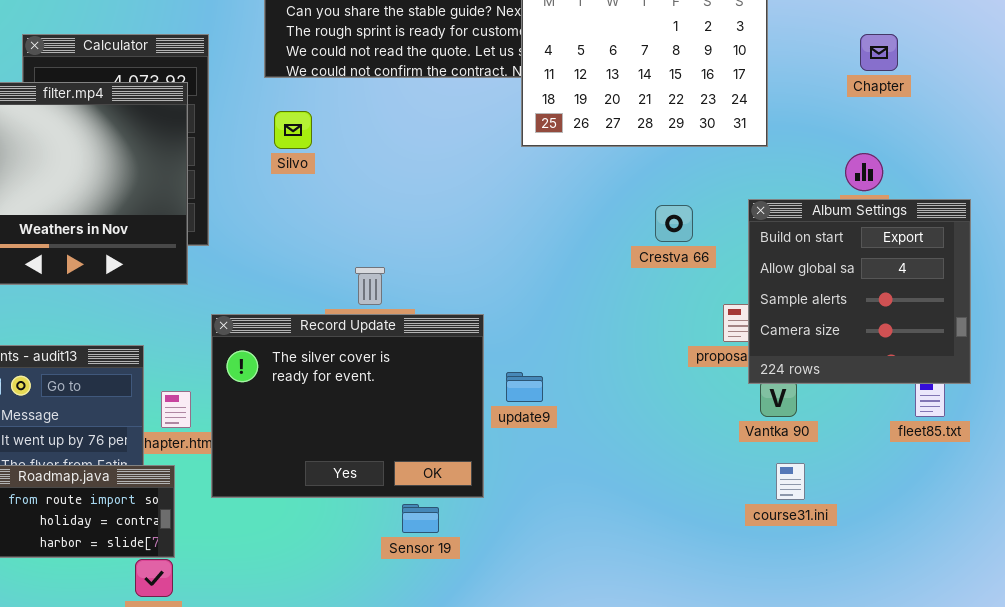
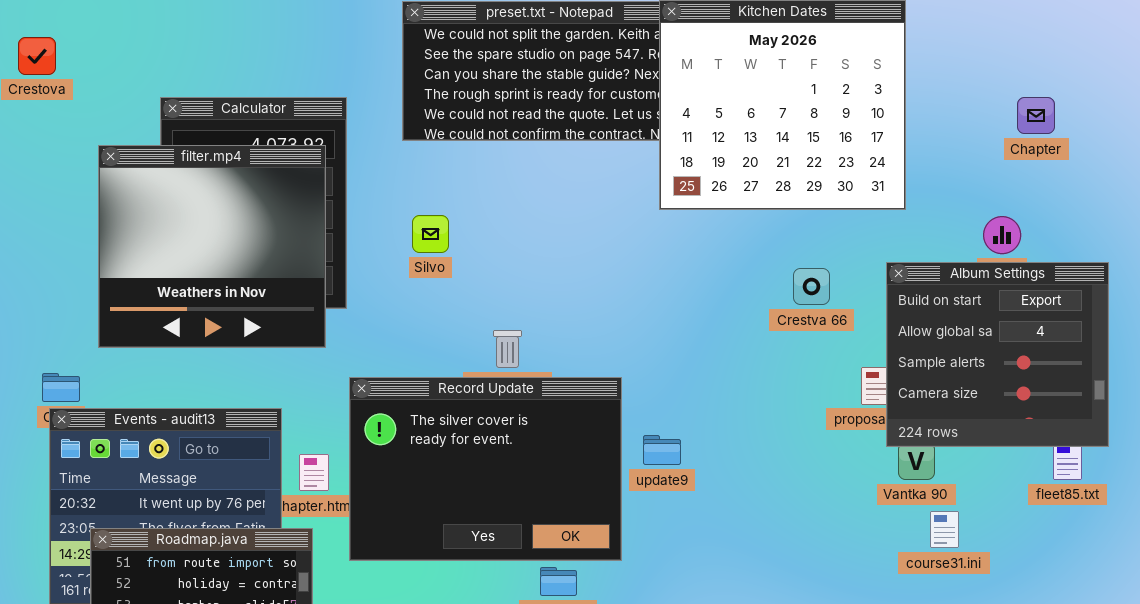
Chapter: [860,34,898,71] -> [1017,97,1055,134], moved
Silvo: [274,111,312,149] -> [412,215,449,253], moved
course31.ini: [776,463,805,500] -> [930,511,959,548], moved

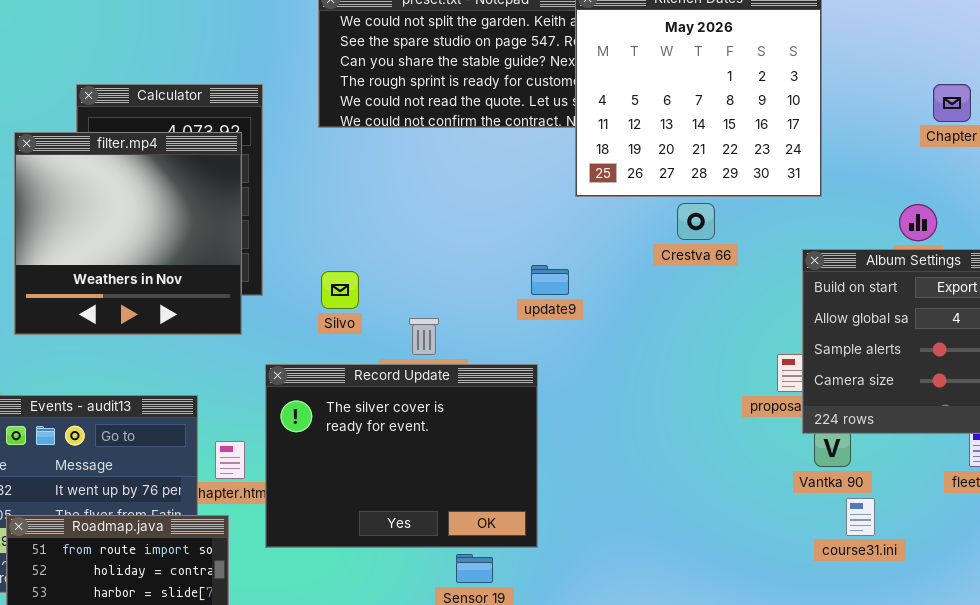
Silvo: [412,215,449,253] -> [321,271,359,309], moved
Crestva 66: [793,268,830,305] -> [677,203,715,240], moved
update9: [643,435,681,465] -> [531,265,569,295], moved

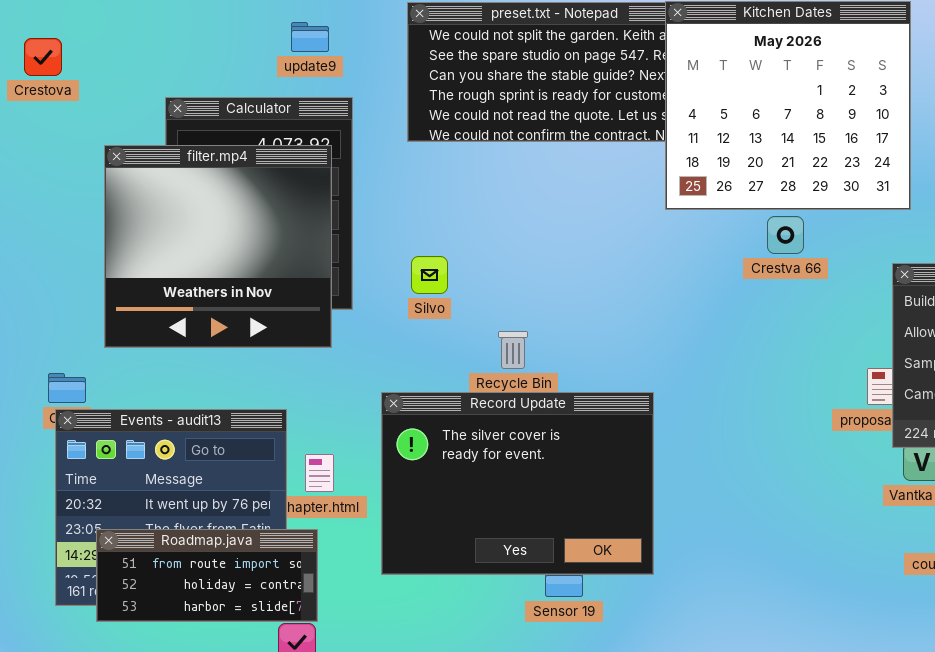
update9: [531,265,569,295] -> [291,22,329,52], moved
Silvo: [321,271,359,309] -> [411,256,448,294], moved
Record Update: [265,364,538,548] -> [381,392,654,575], moved

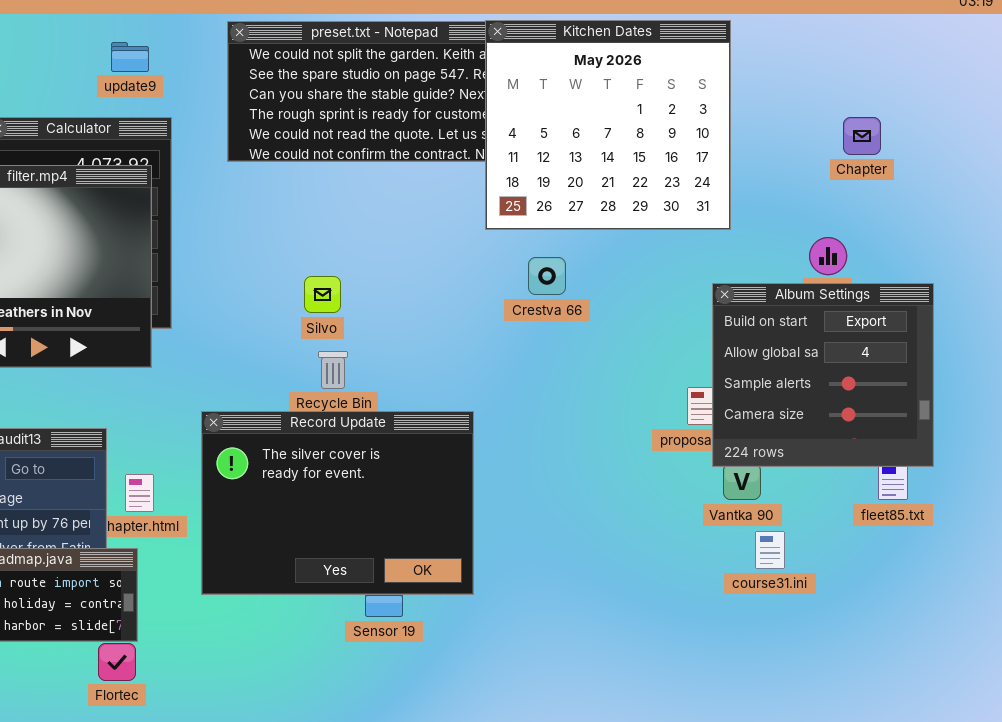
Crestva 66: [767,216,804,254] -> [528,257,566,295], moved
Silvo: [411,256,448,294] -> [304,276,341,313], moved

